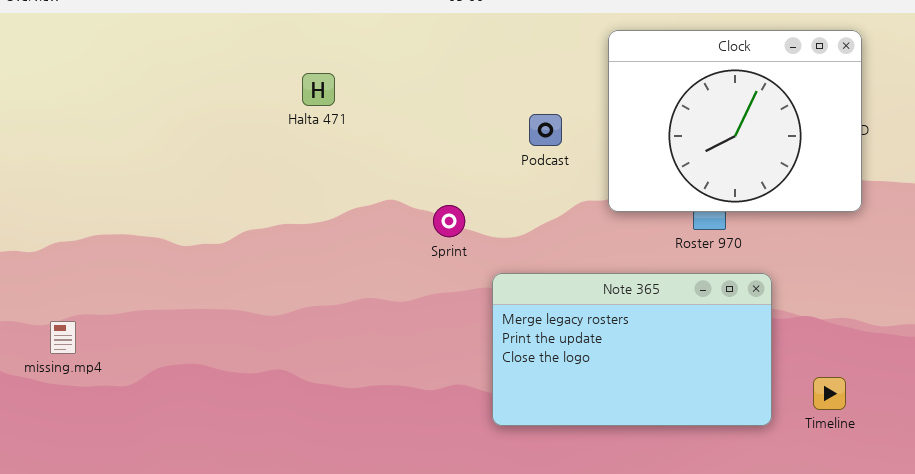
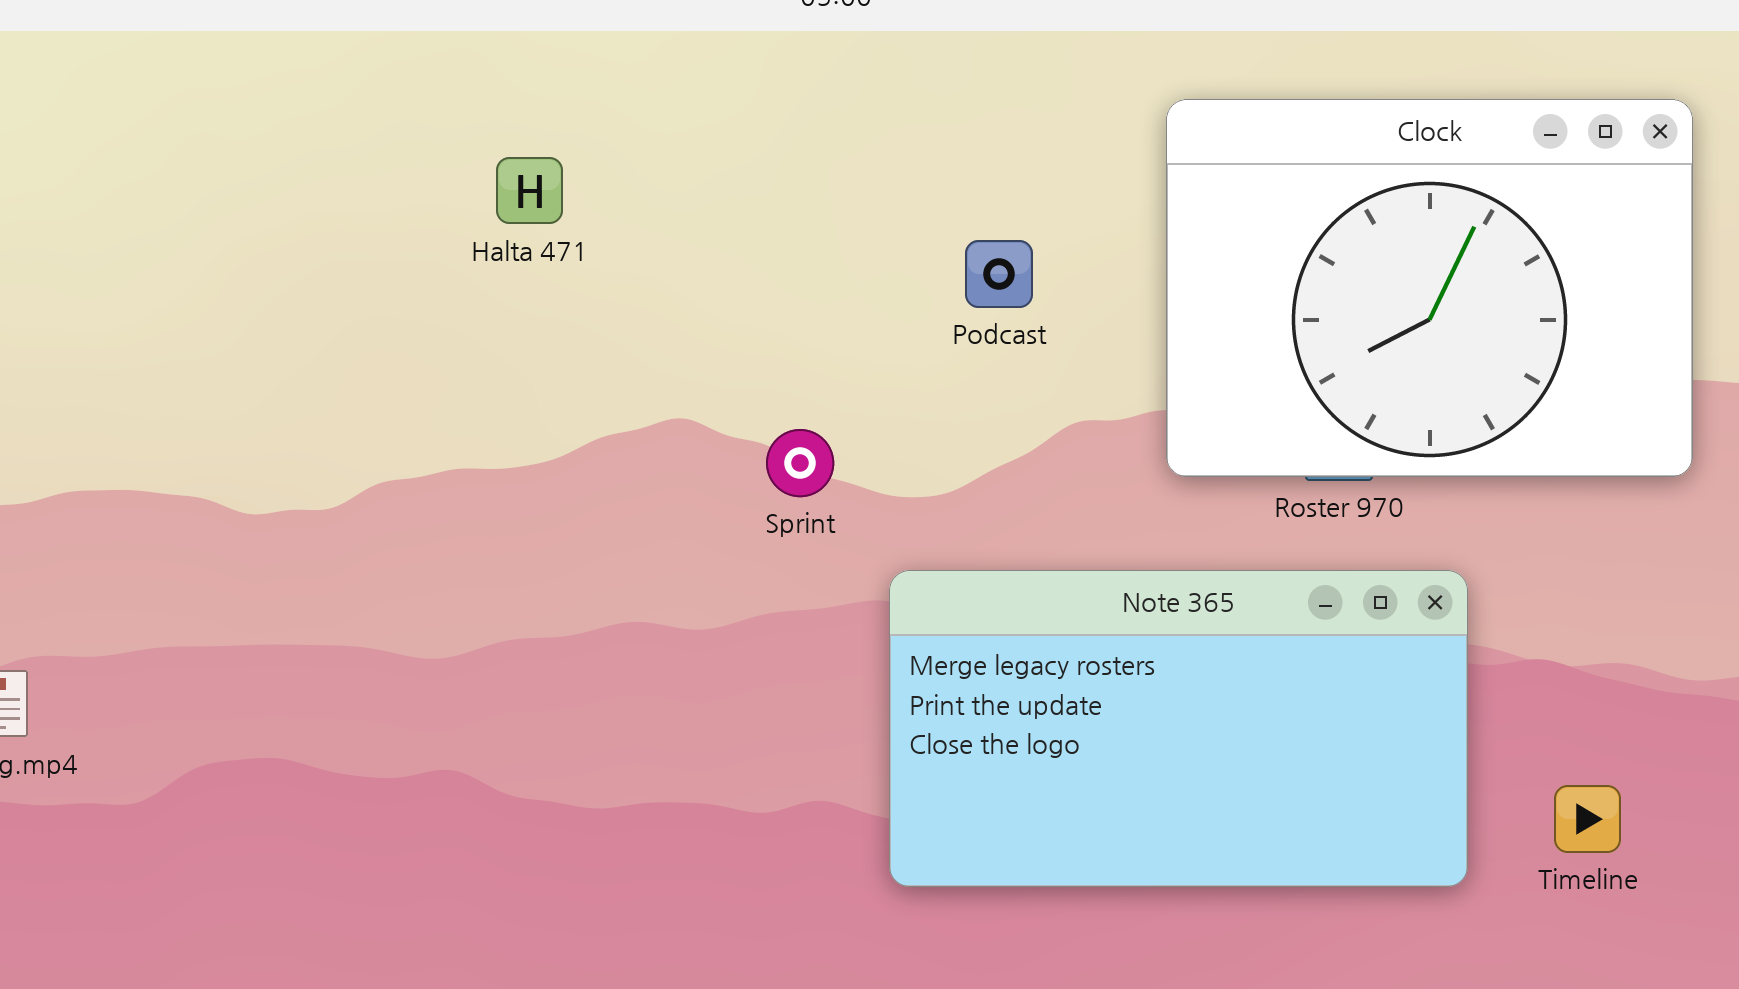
Clock: [608,30,862,212] -> [1166,99,1693,477], moved

